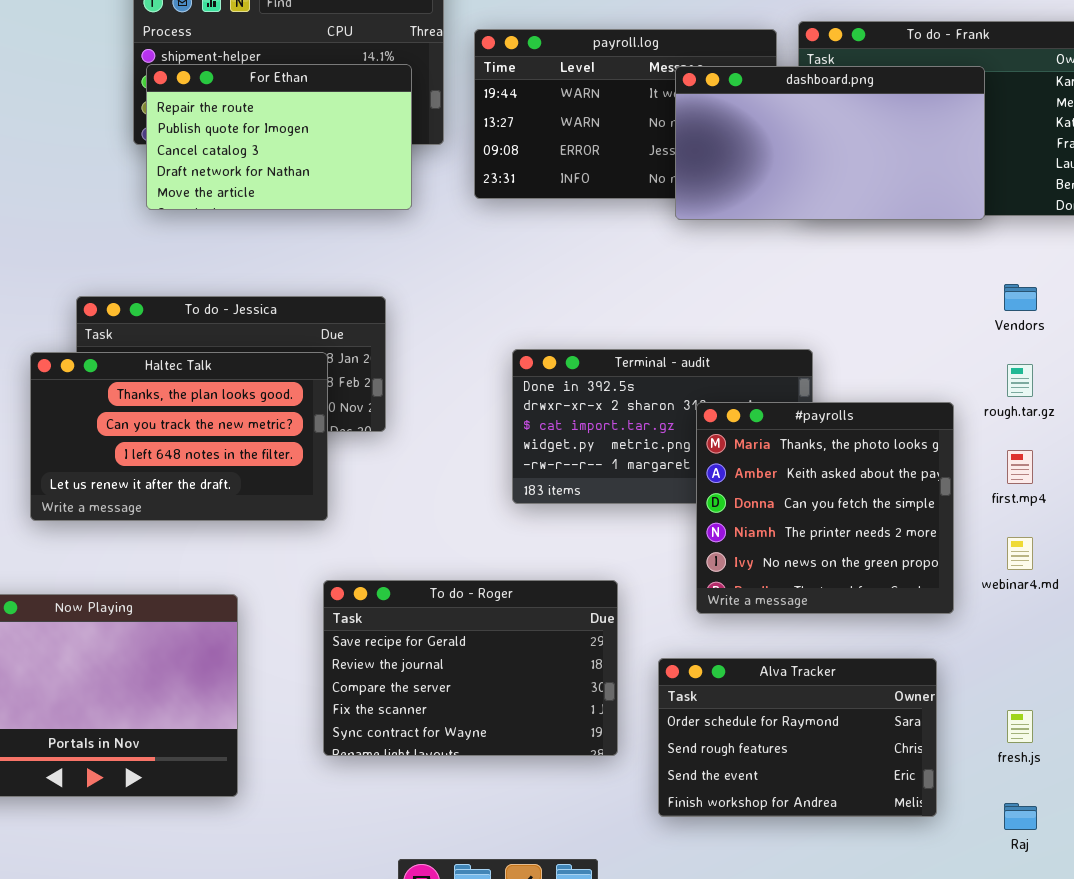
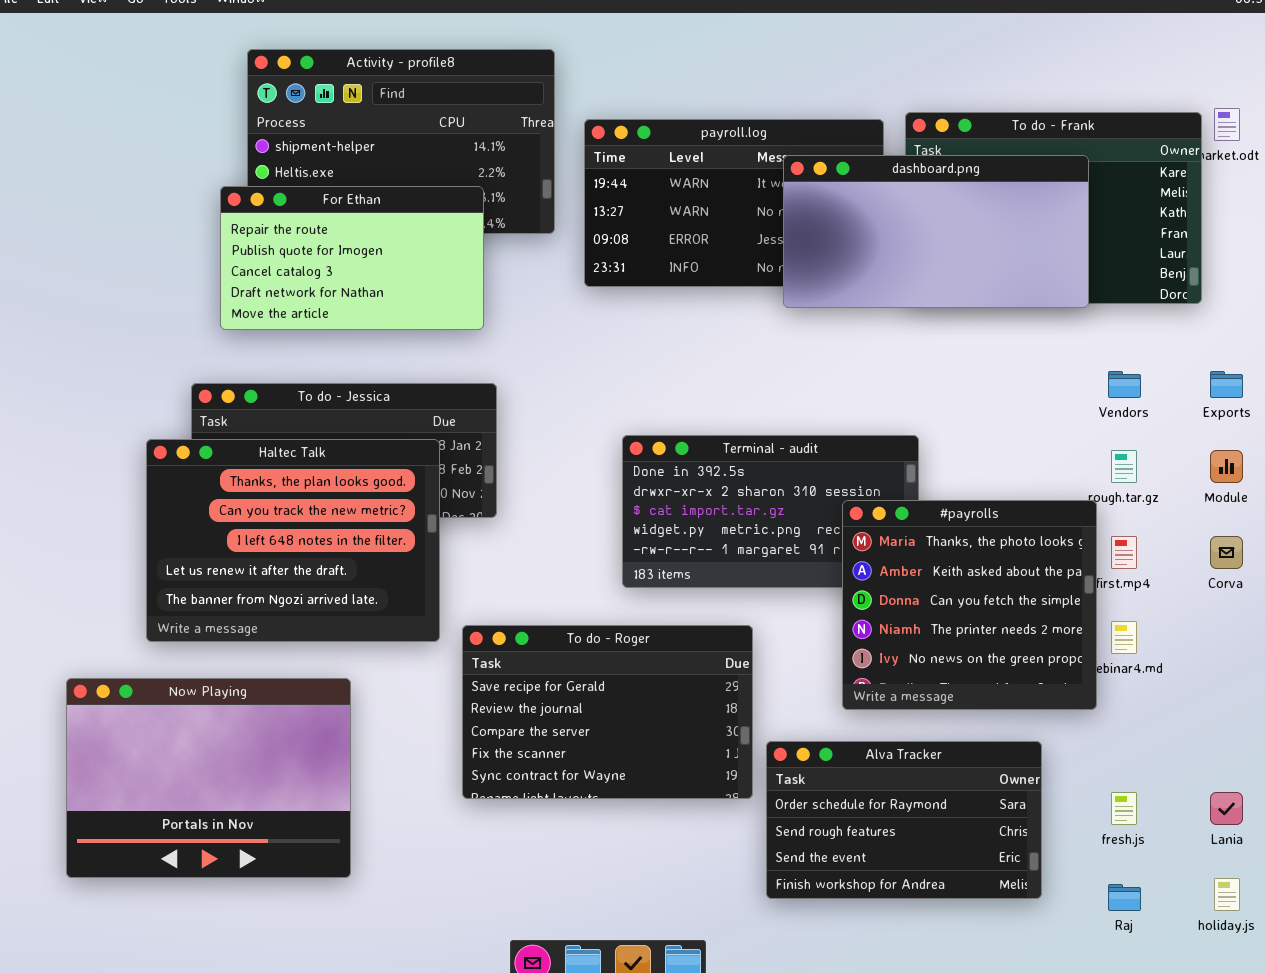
For Ethan: [146,64,412,210] -> [220,186,484,330], moved
Haltec Talk: [30,352,328,521] -> [146,439,440,642], resized
#payrolls: [696,402,954,614] -> [842,500,1097,710], moved
To do - Roger: [323,580,618,756] -> [462,625,753,799], moved

